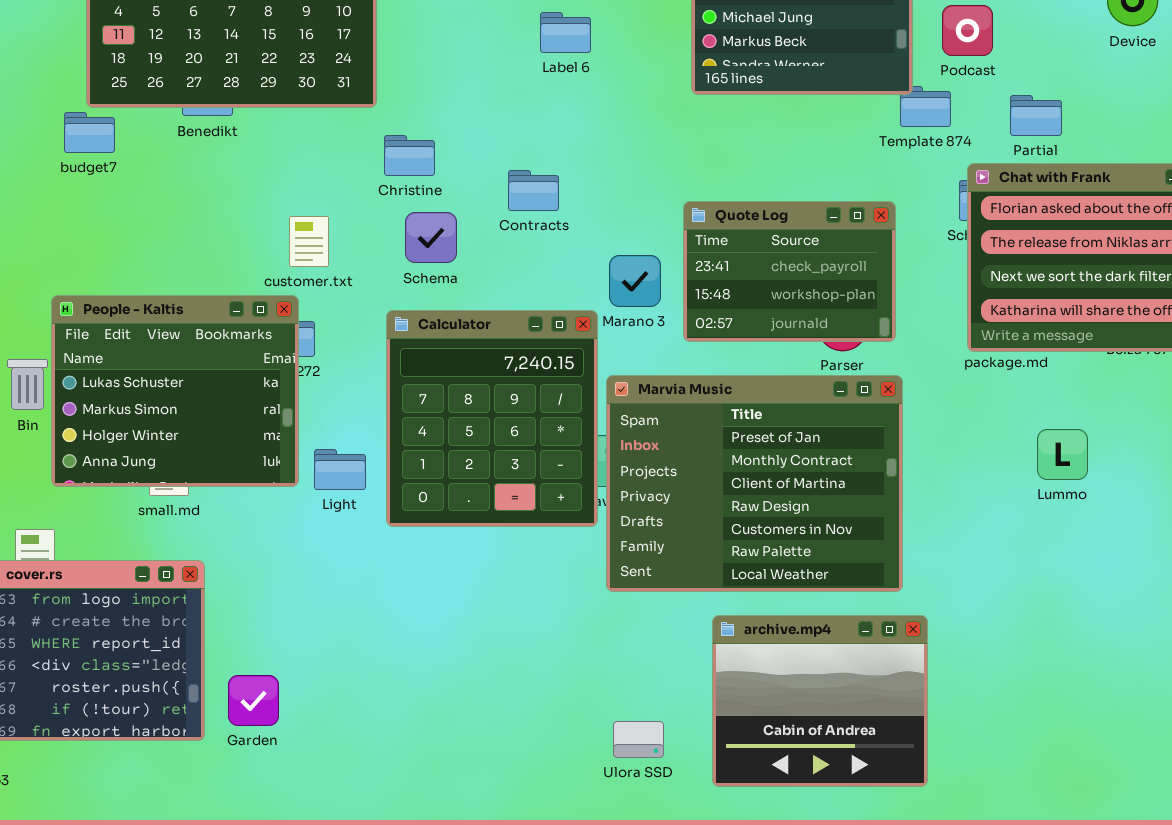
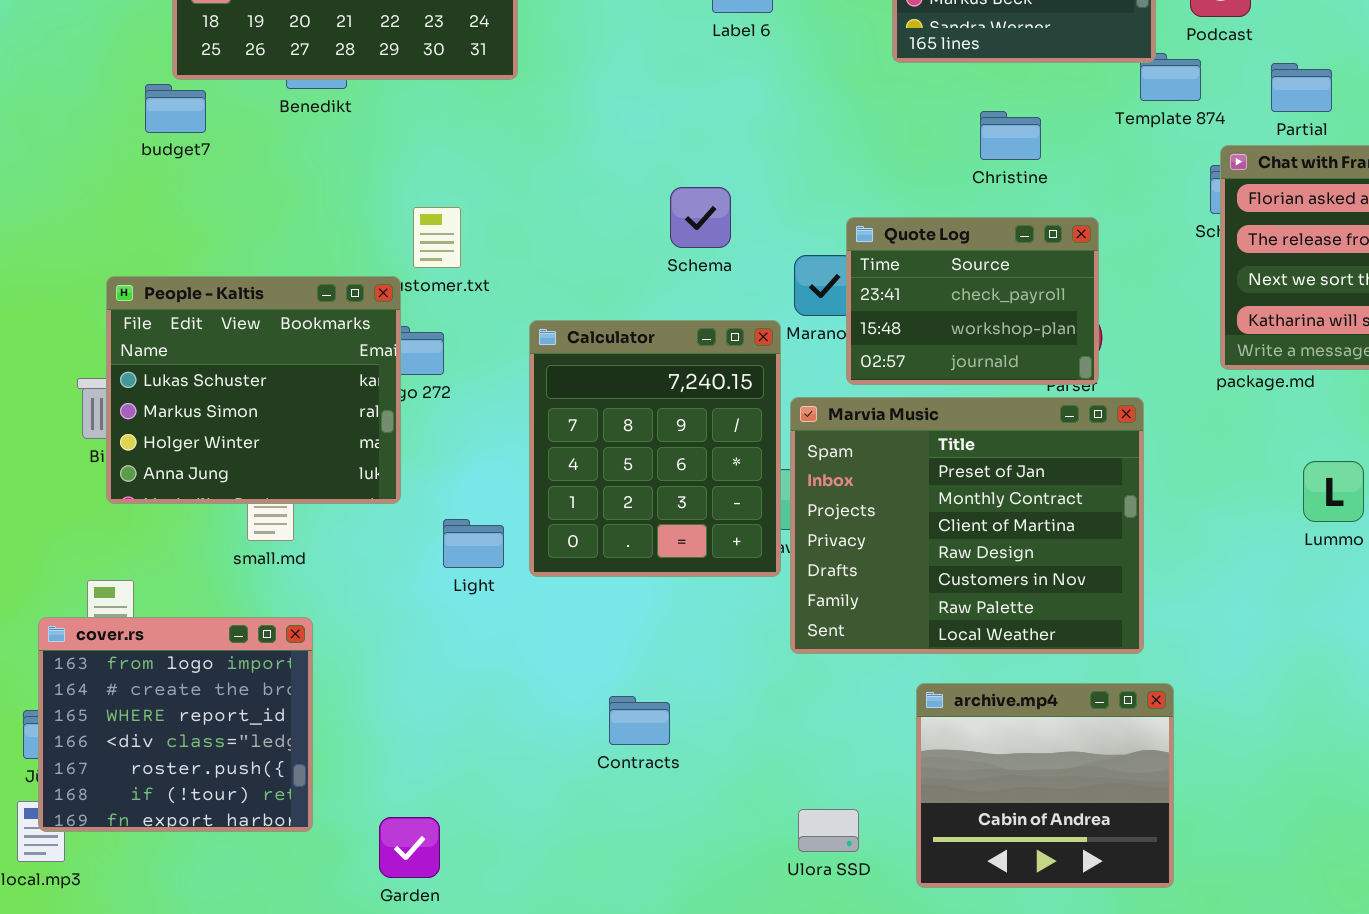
Christine: [384,135,435,176] -> [980,111,1041,160], moved
Contracts: [508,170,559,211] -> [609,696,670,745], moved
Quote Log: [683,201,896,342] -> [846,217,1099,385], moved
Schema: [405,212,457,263] -> [670,187,731,248], moved
People - Kaltis: [51,295,299,487] -> [106,276,401,504], moved
Light: [314,449,366,490] -> [443,519,504,568], moved
Garden: [228,675,279,726] -> [379,817,440,878], moved

